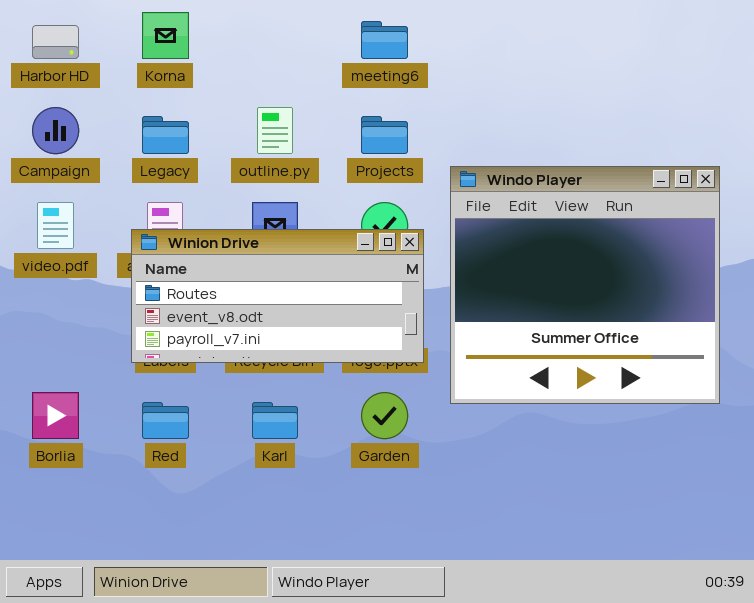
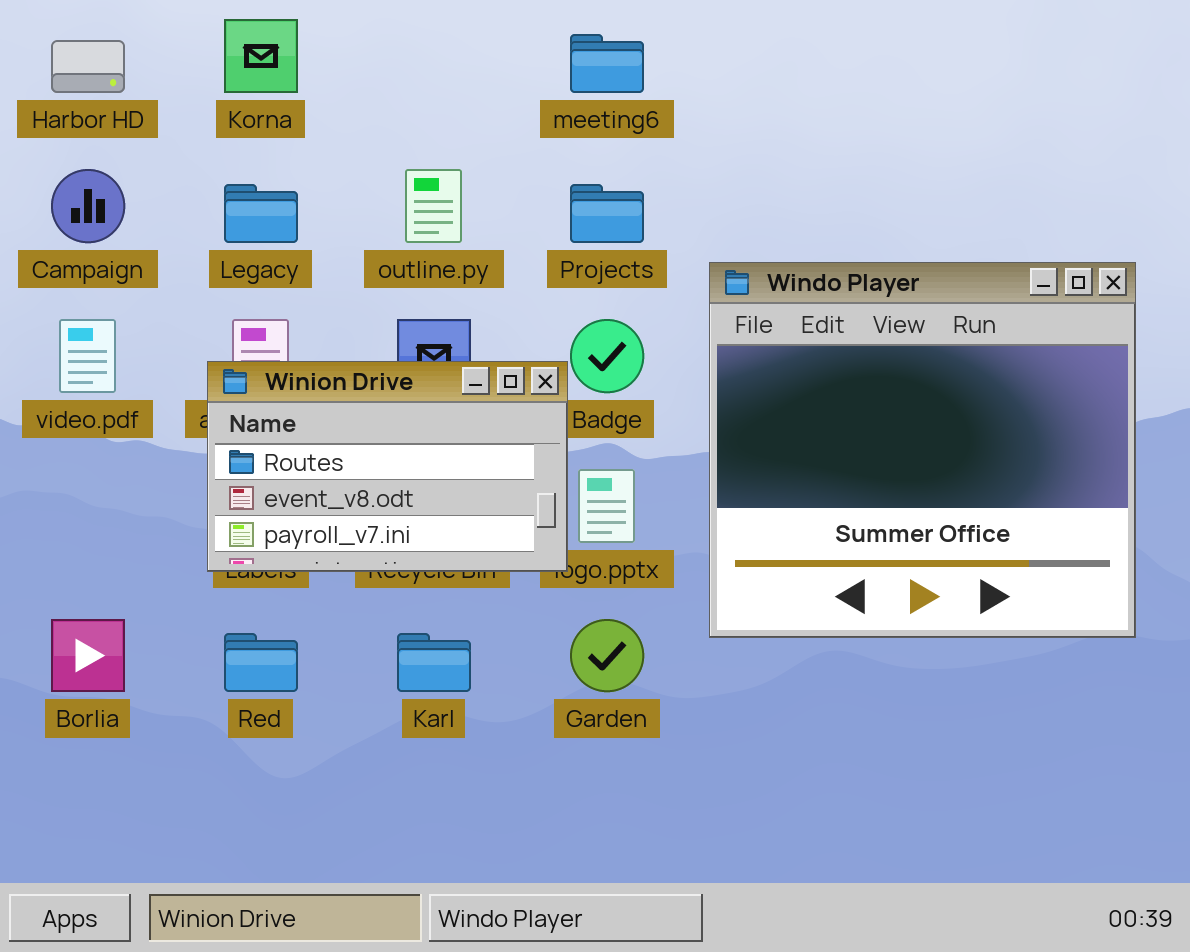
Winion Drive: [131,229,424,363] -> [207,361,568,572], resized

